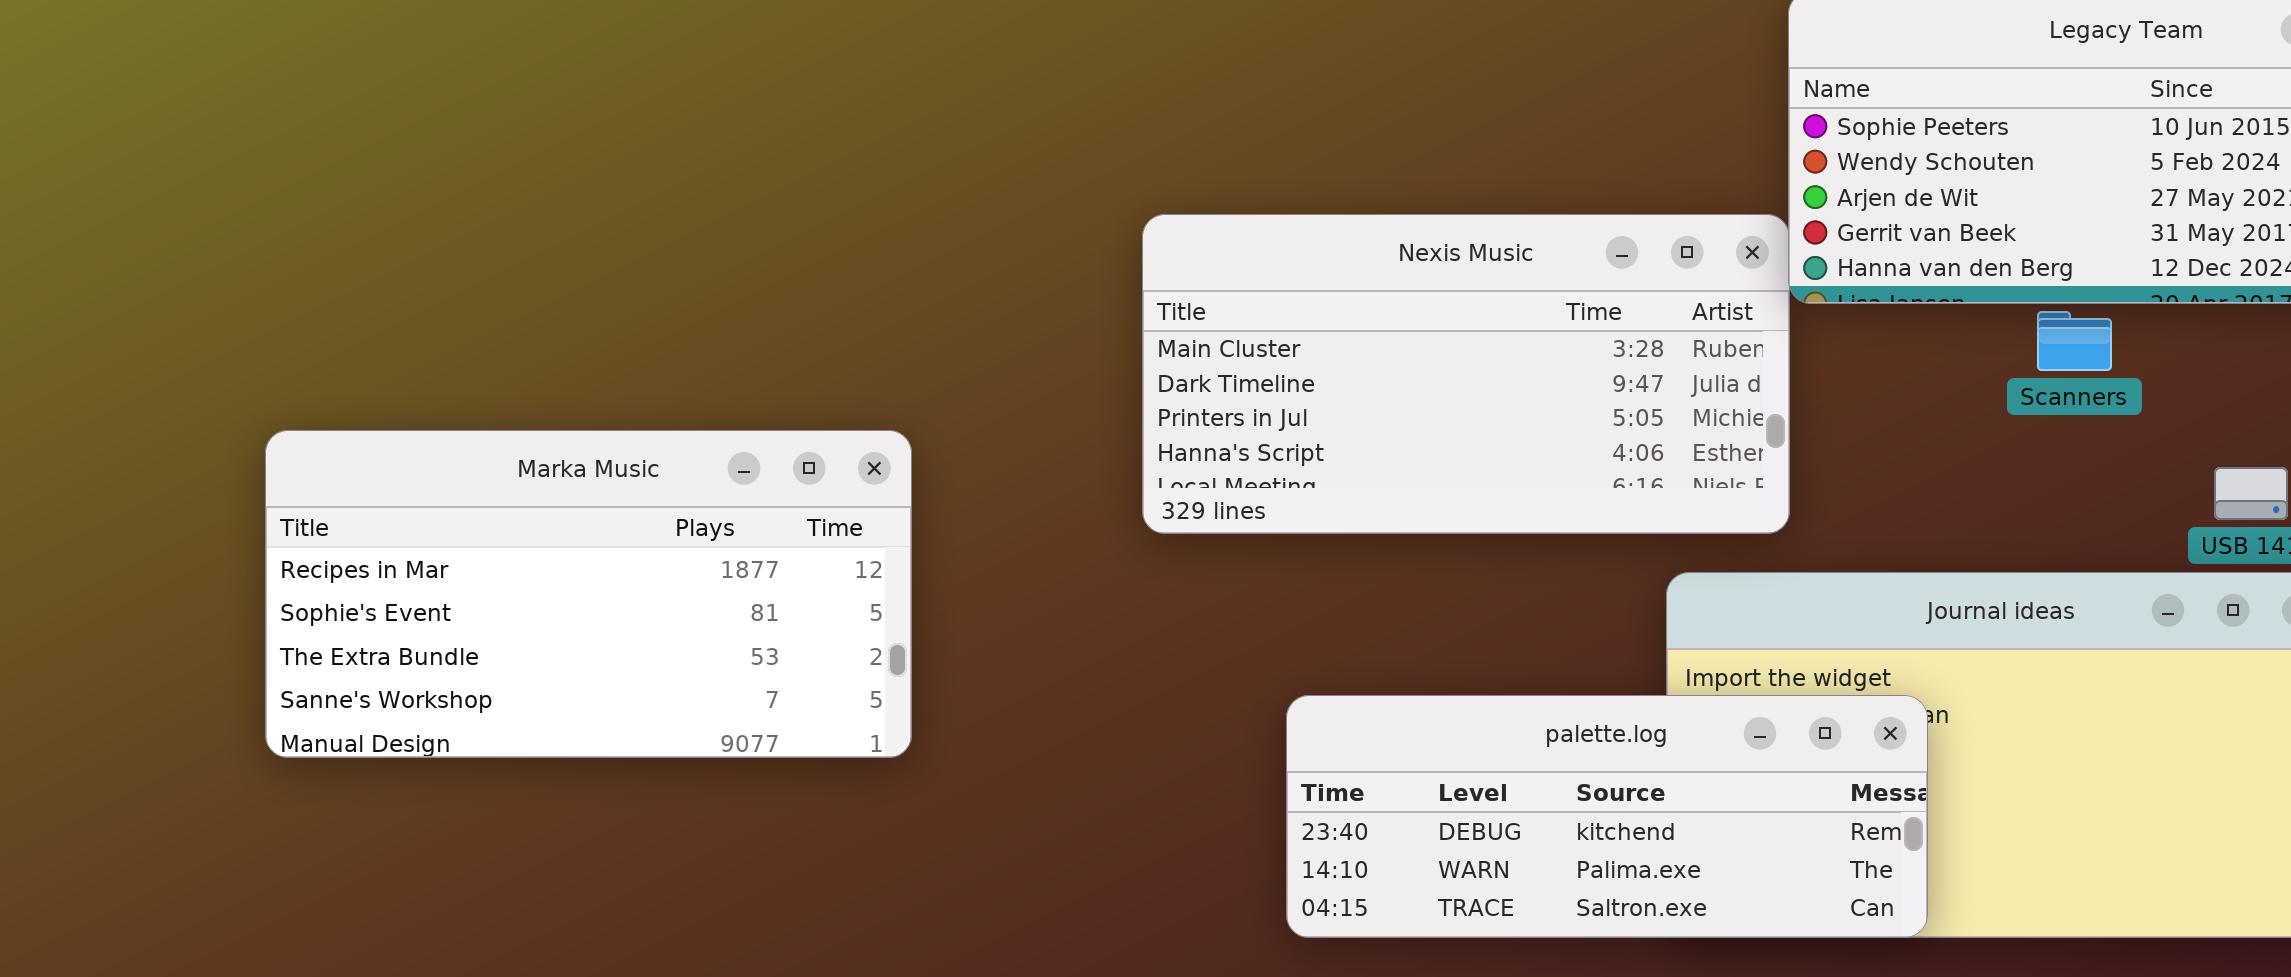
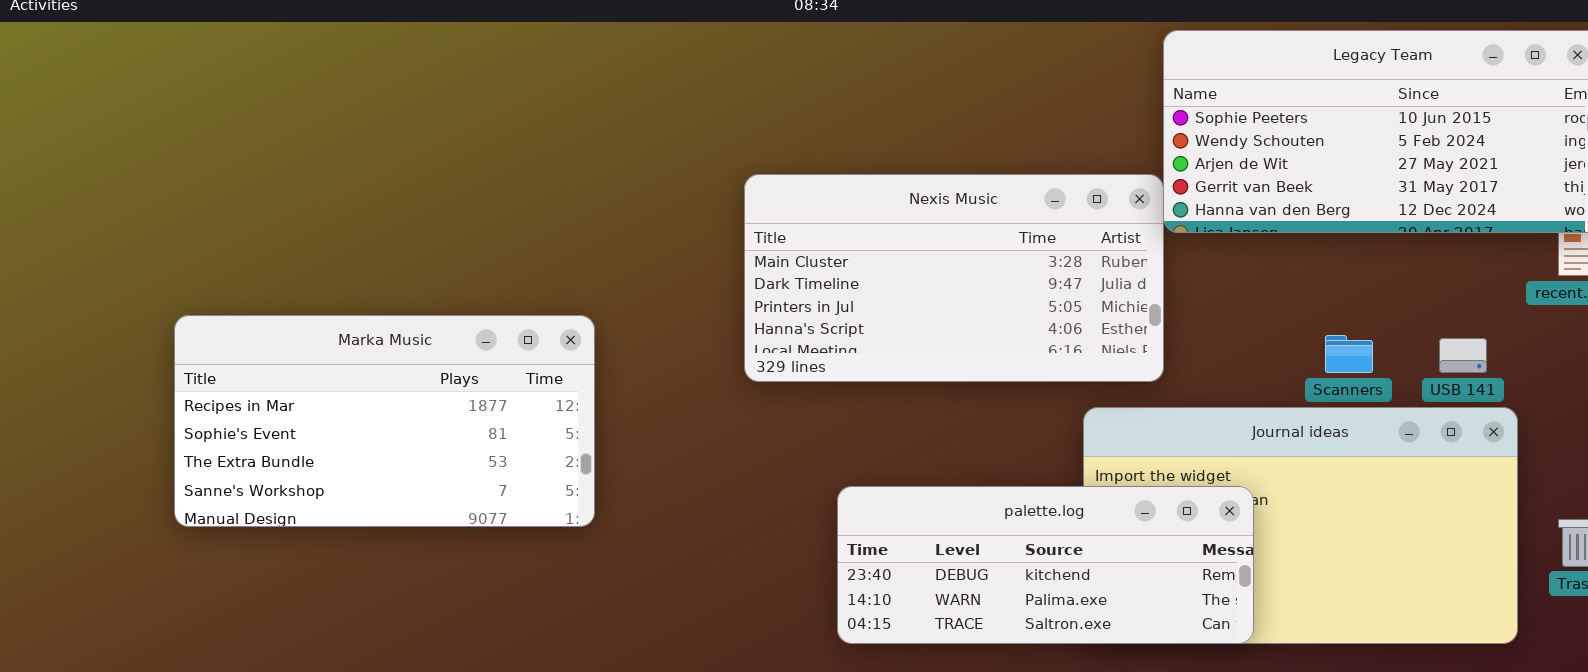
Scanners: [2037,311,2112,371] -> [1325,335,1373,373], moved

